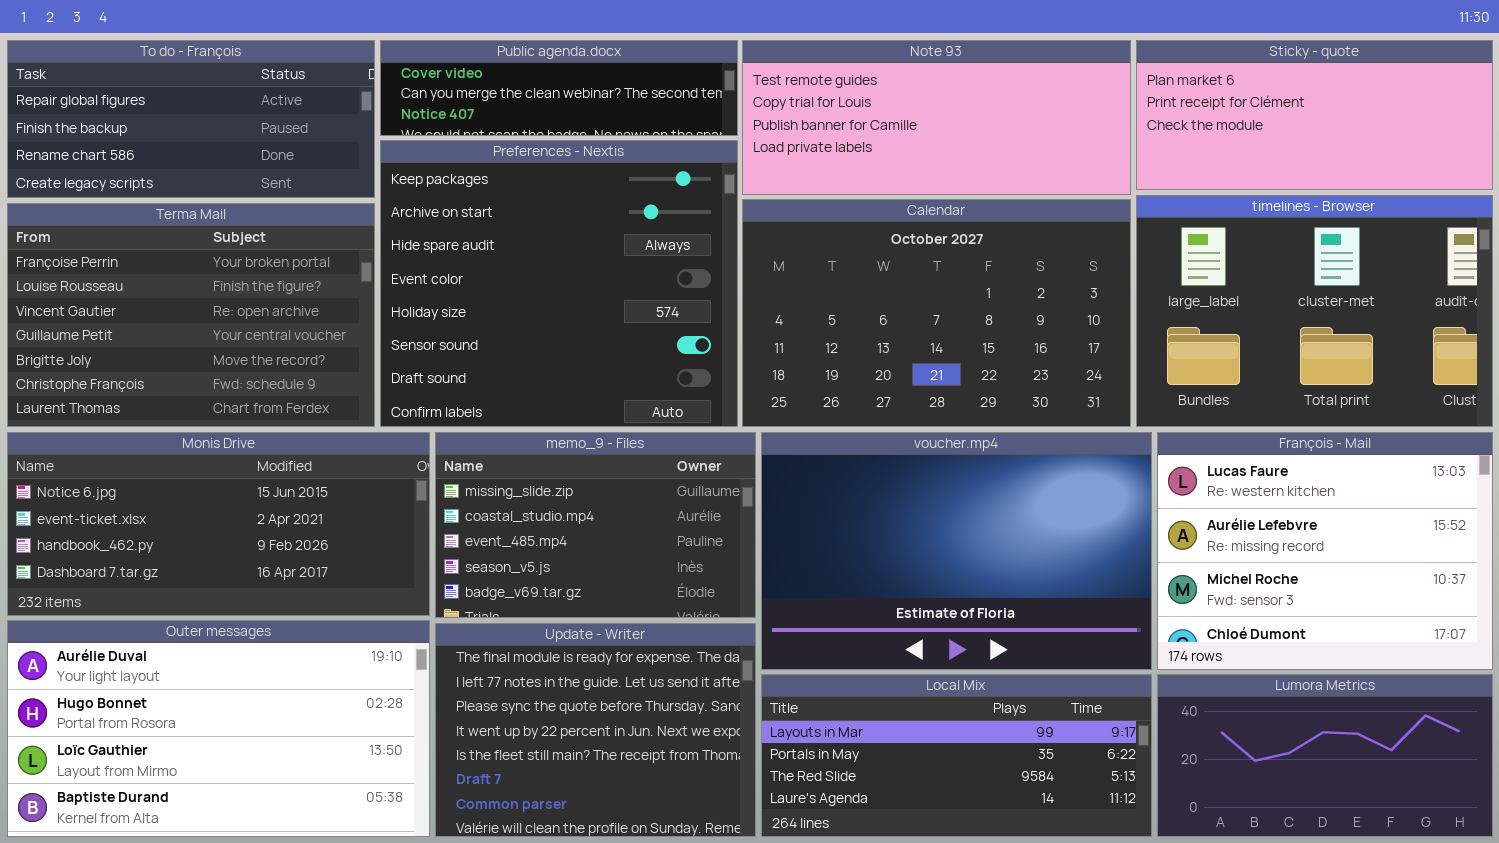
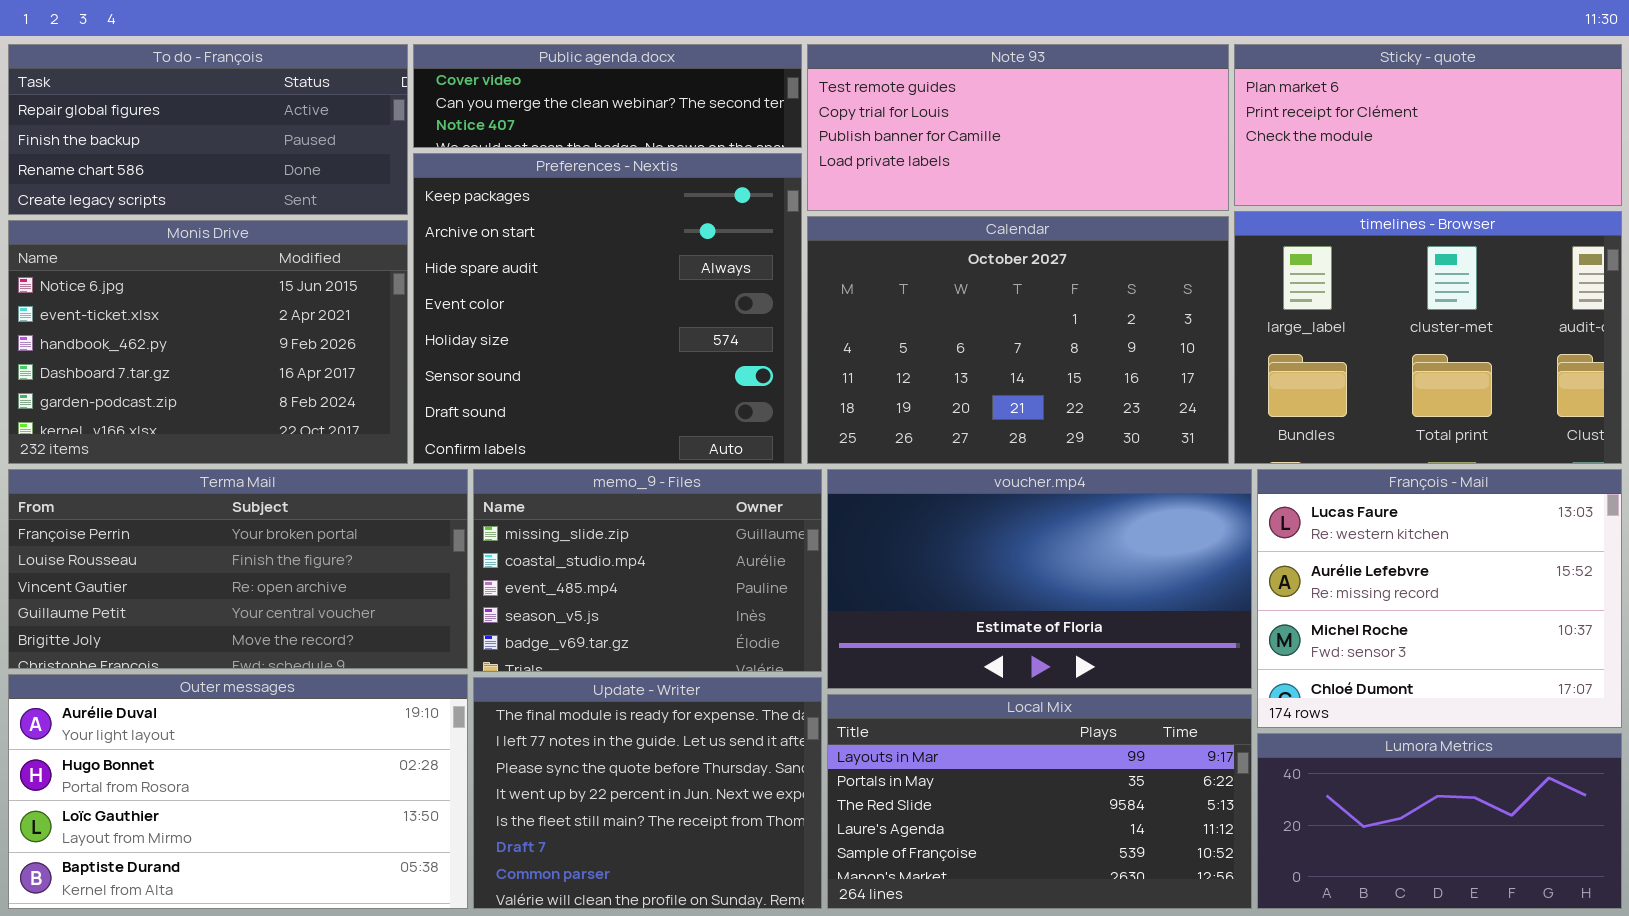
Terma Mail: [7,203,375,427] -> [8,469,468,669], moved, resized
Monis Drive: [7,432,430,616] -> [8,220,408,464], moved, resized
voucher.mp4: [761,432,1152,670] -> [827,469,1252,689], resized
Local Mix: [761,674,1152,837] -> [827,694,1252,909], resized

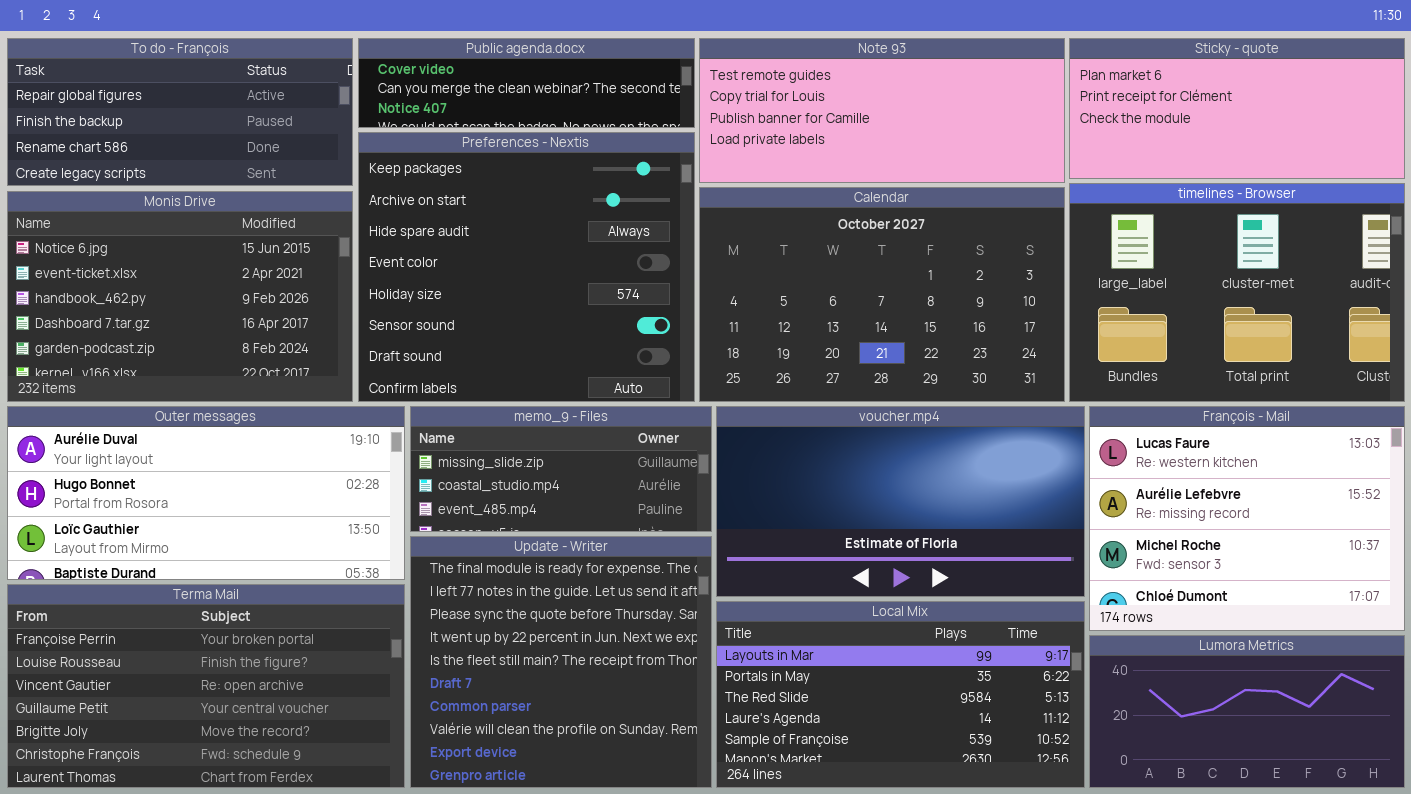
Terma Mail: [8,469,468,669] -> [7,584,405,788], moved, resized
memo_9 - Files: [473,469,822,672] -> [410,406,712,532], resized
Outer messages: [8,674,468,909] -> [7,406,405,580], moved, resized
Update - Writer: [473,677,822,909] -> [410,536,712,788], resized

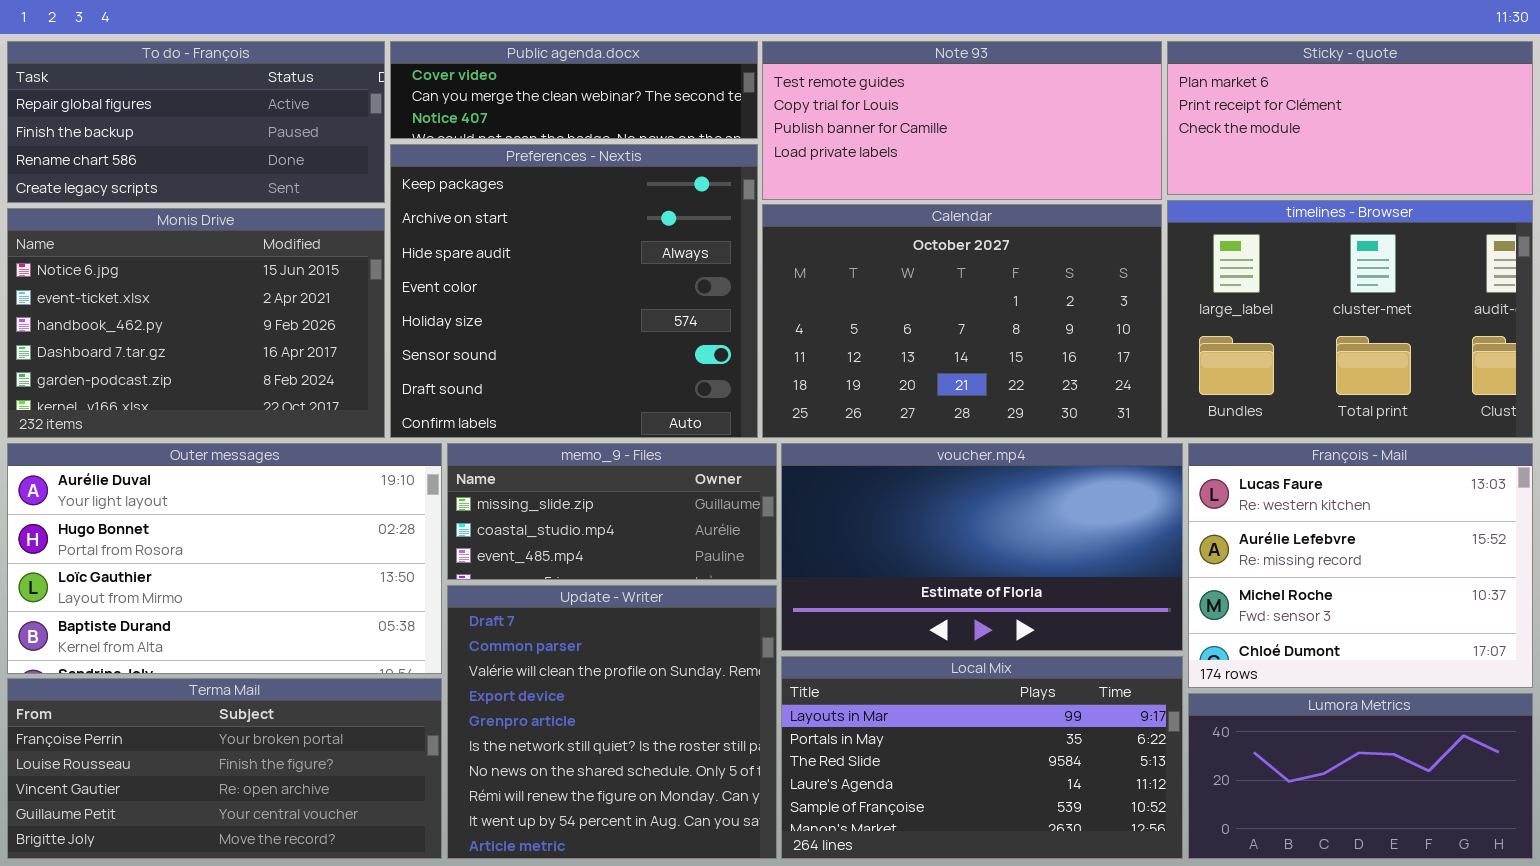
Outer messages: [7,406,405,580] -> [7,443,442,674], resized
Update - Writer: [410,536,712,788] -> [447,585,777,859], scrolled down 5 rows
Terma Mail: [7,584,405,788] -> [7,678,442,859], resized

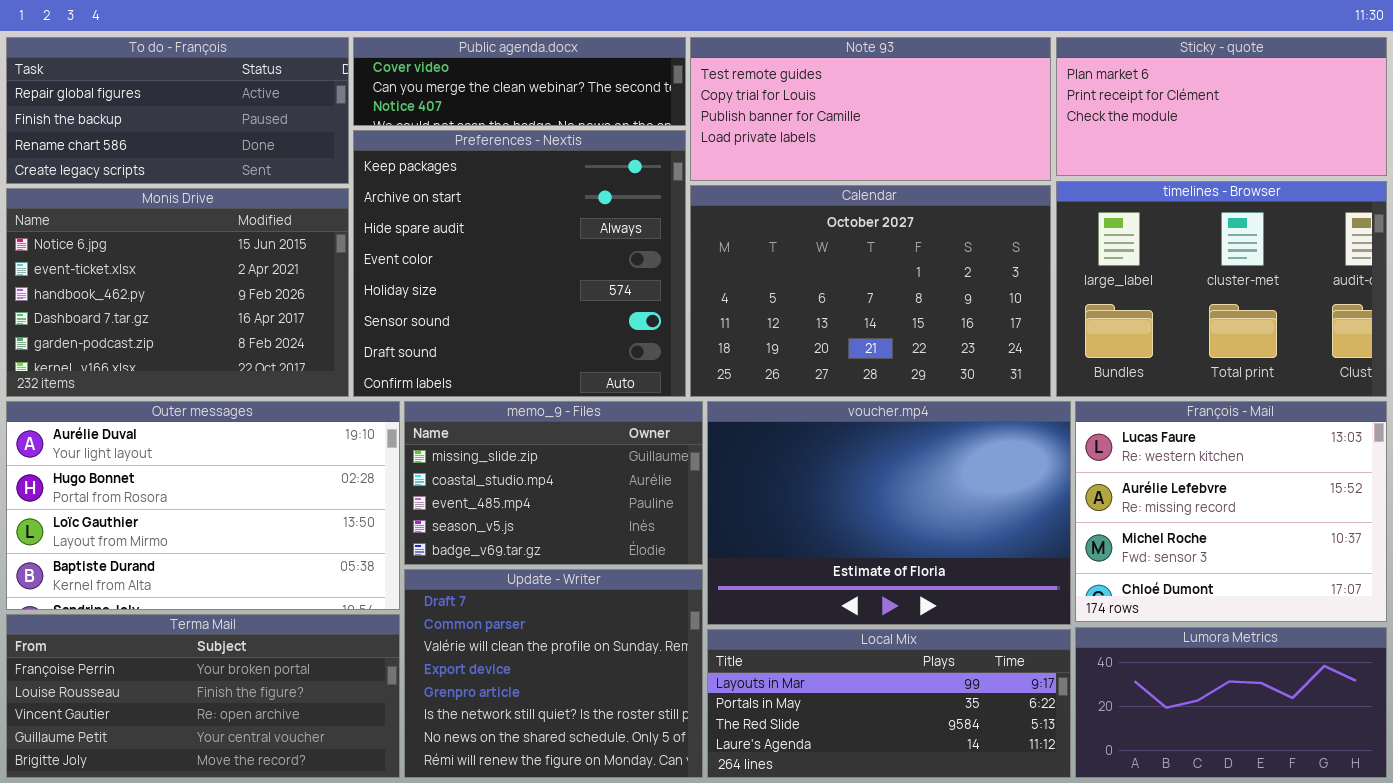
memo_9 - Files: [447,443,777,580] -> [404,401,703,565], resized
voucher.mp4: [781,443,1183,651] -> [707,401,1071,625], resized
Update - Writer: [447,585,777,859] -> [404,569,703,778], resized
Local Mix: [781,656,1183,859] -> [707,629,1071,778], resized

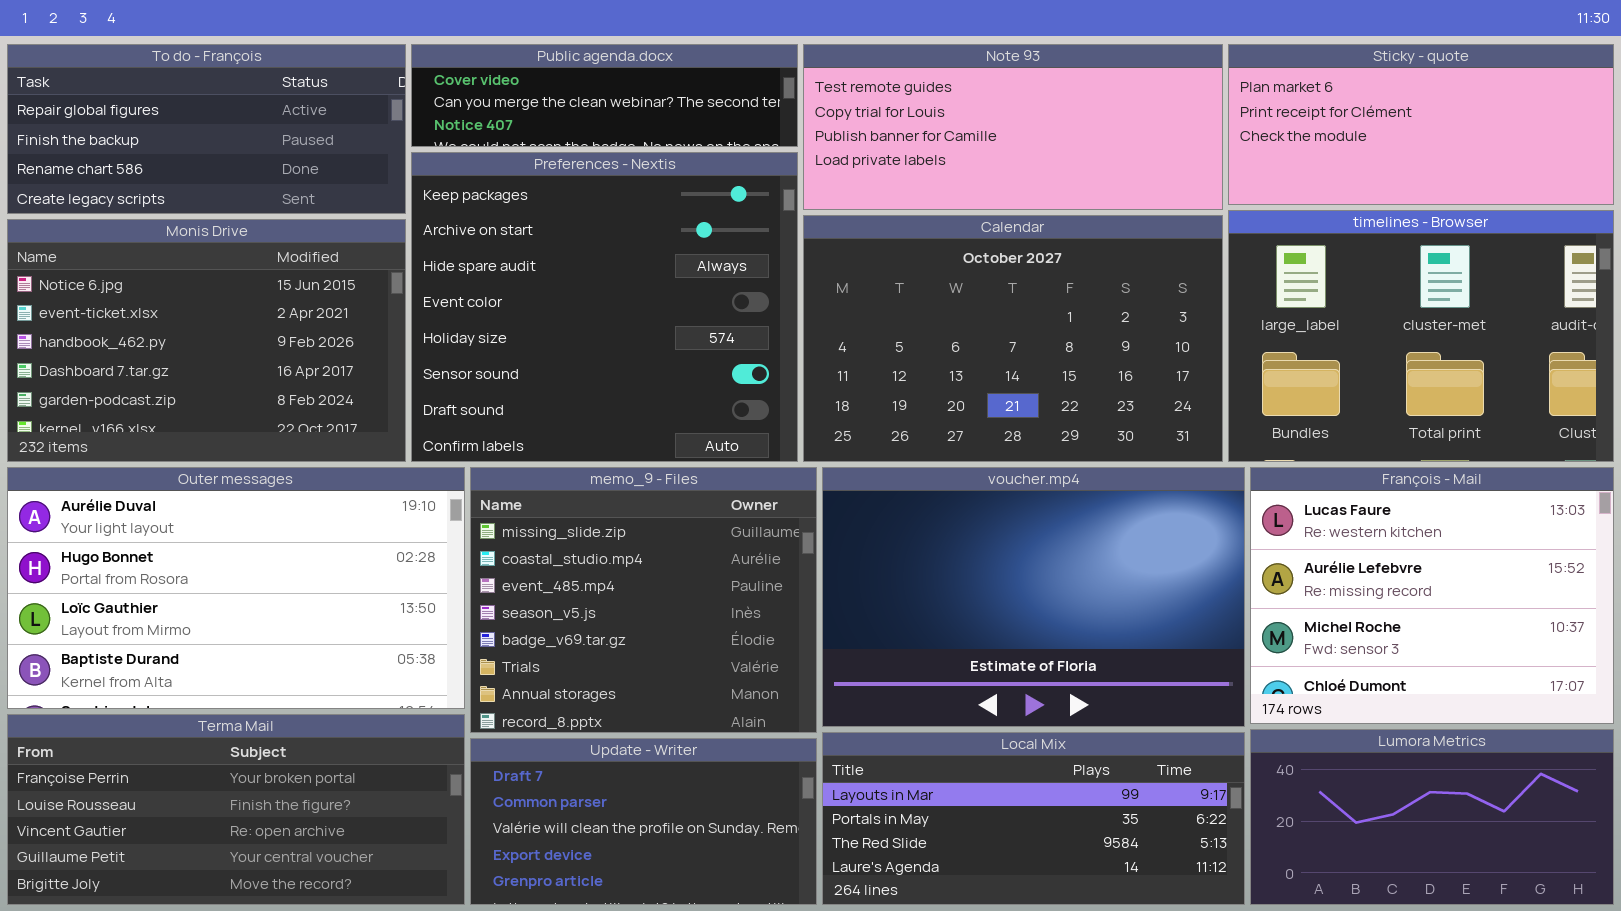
memo_9 - Files: [404,401,703,565] -> [470,467,817,733], resized
Update - Writer: [404,569,703,778] -> [470,738,817,905], resized

